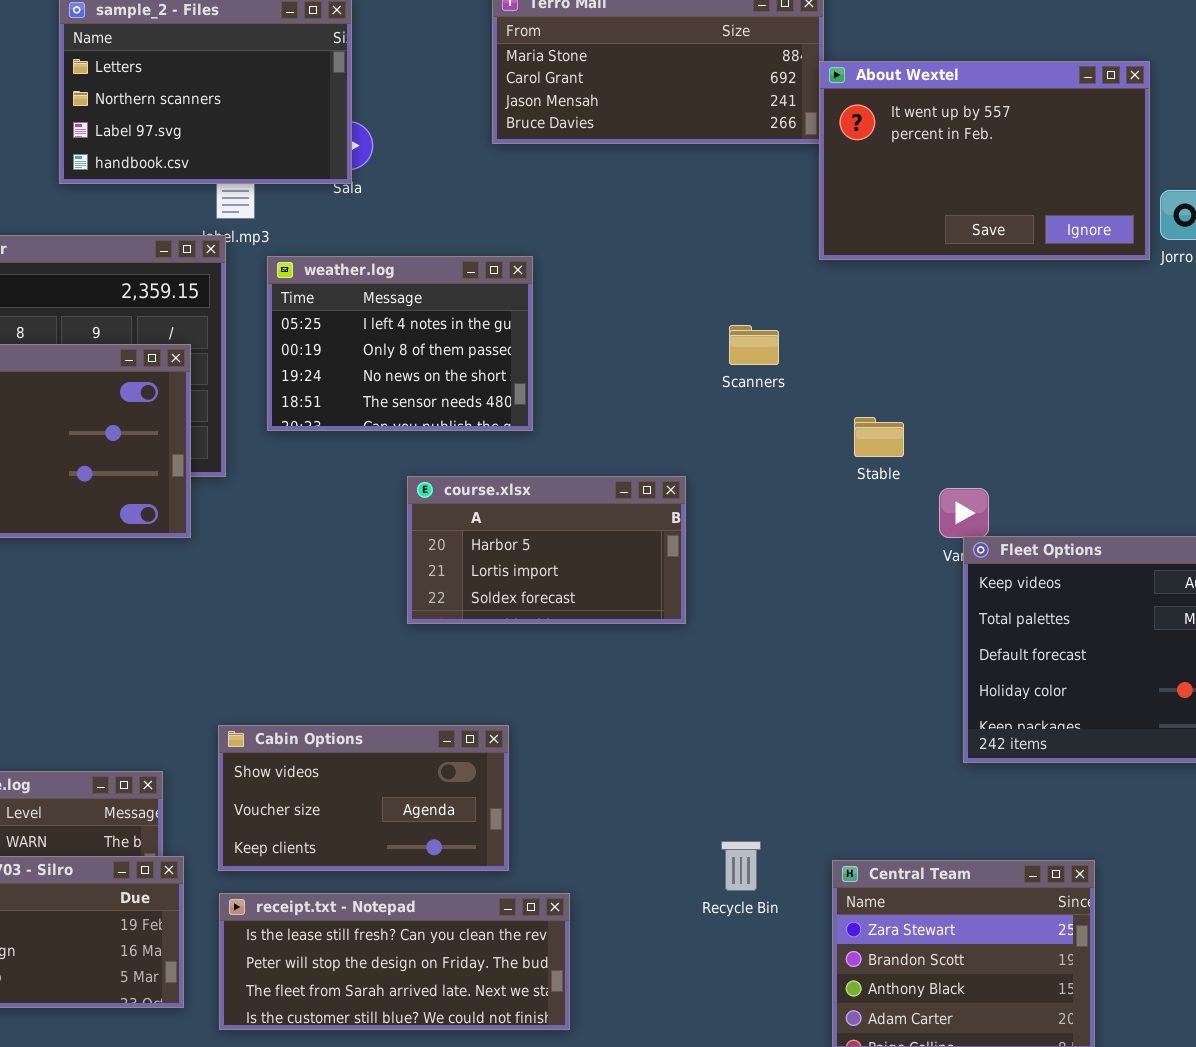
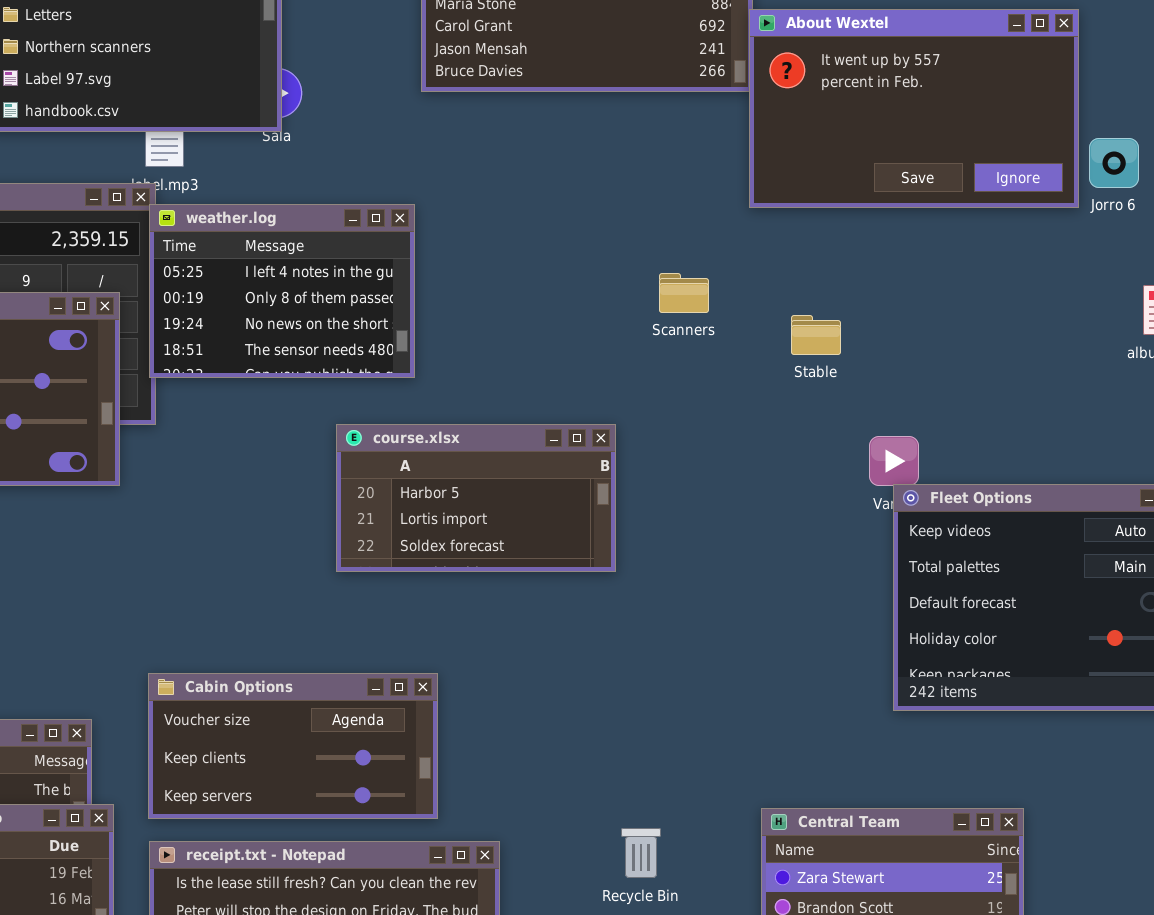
weather.log: [267,256,533,431] -> [149,204,415,378], moved
Stable: [854,417,904,457] -> [791,315,841,355], moved
Cabin Options: [218,725,509,871] -> [148,673,438,819], scrolled down 1 row
Recycle Bin: [721,841,761,891] -> [621,828,661,878], moved

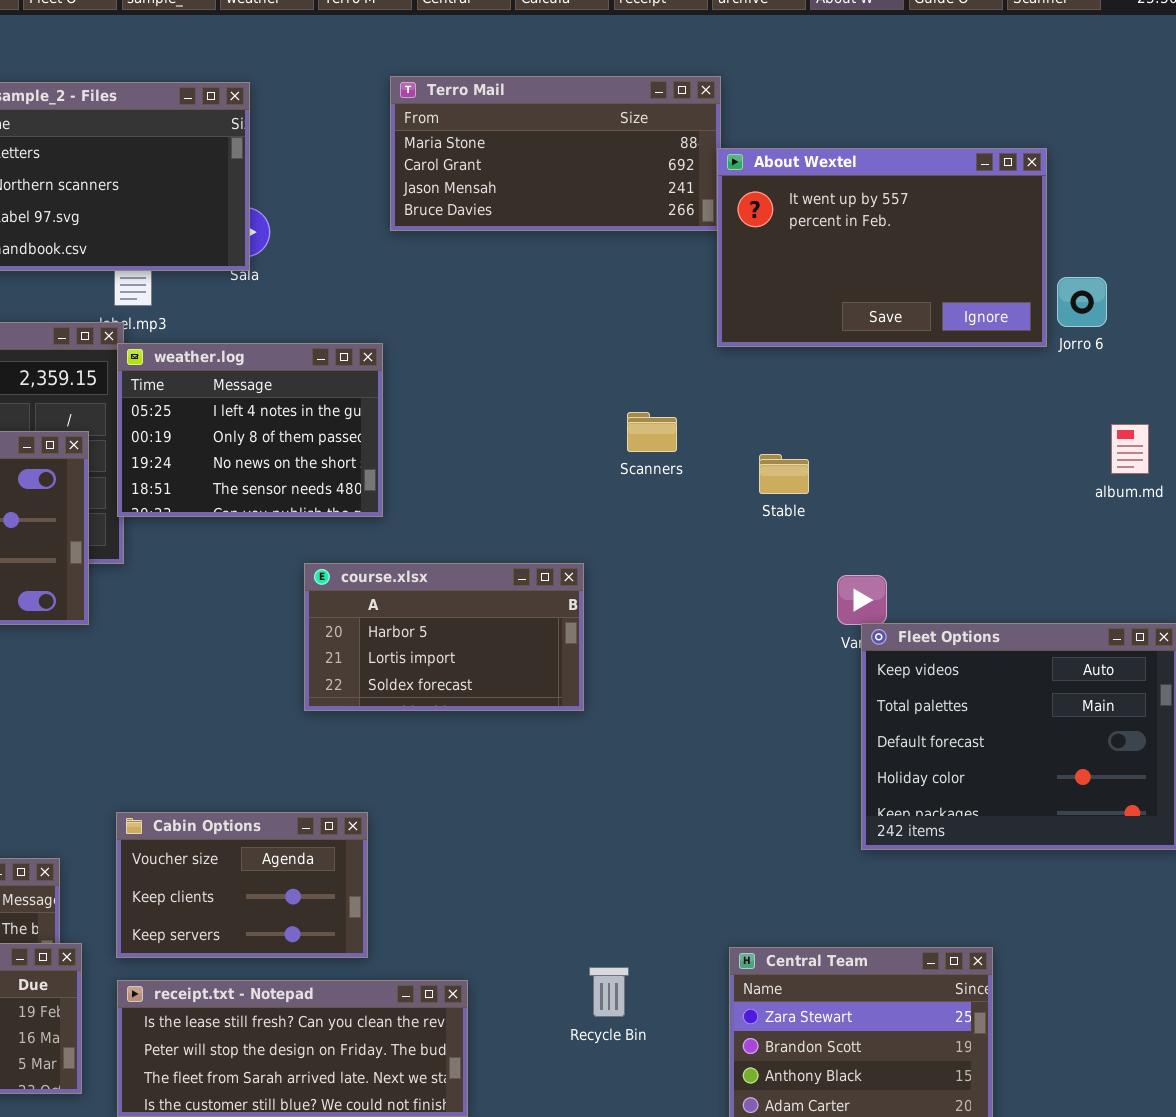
Cabin Options: [148,673,438,819] -> [116,812,368,958], resized

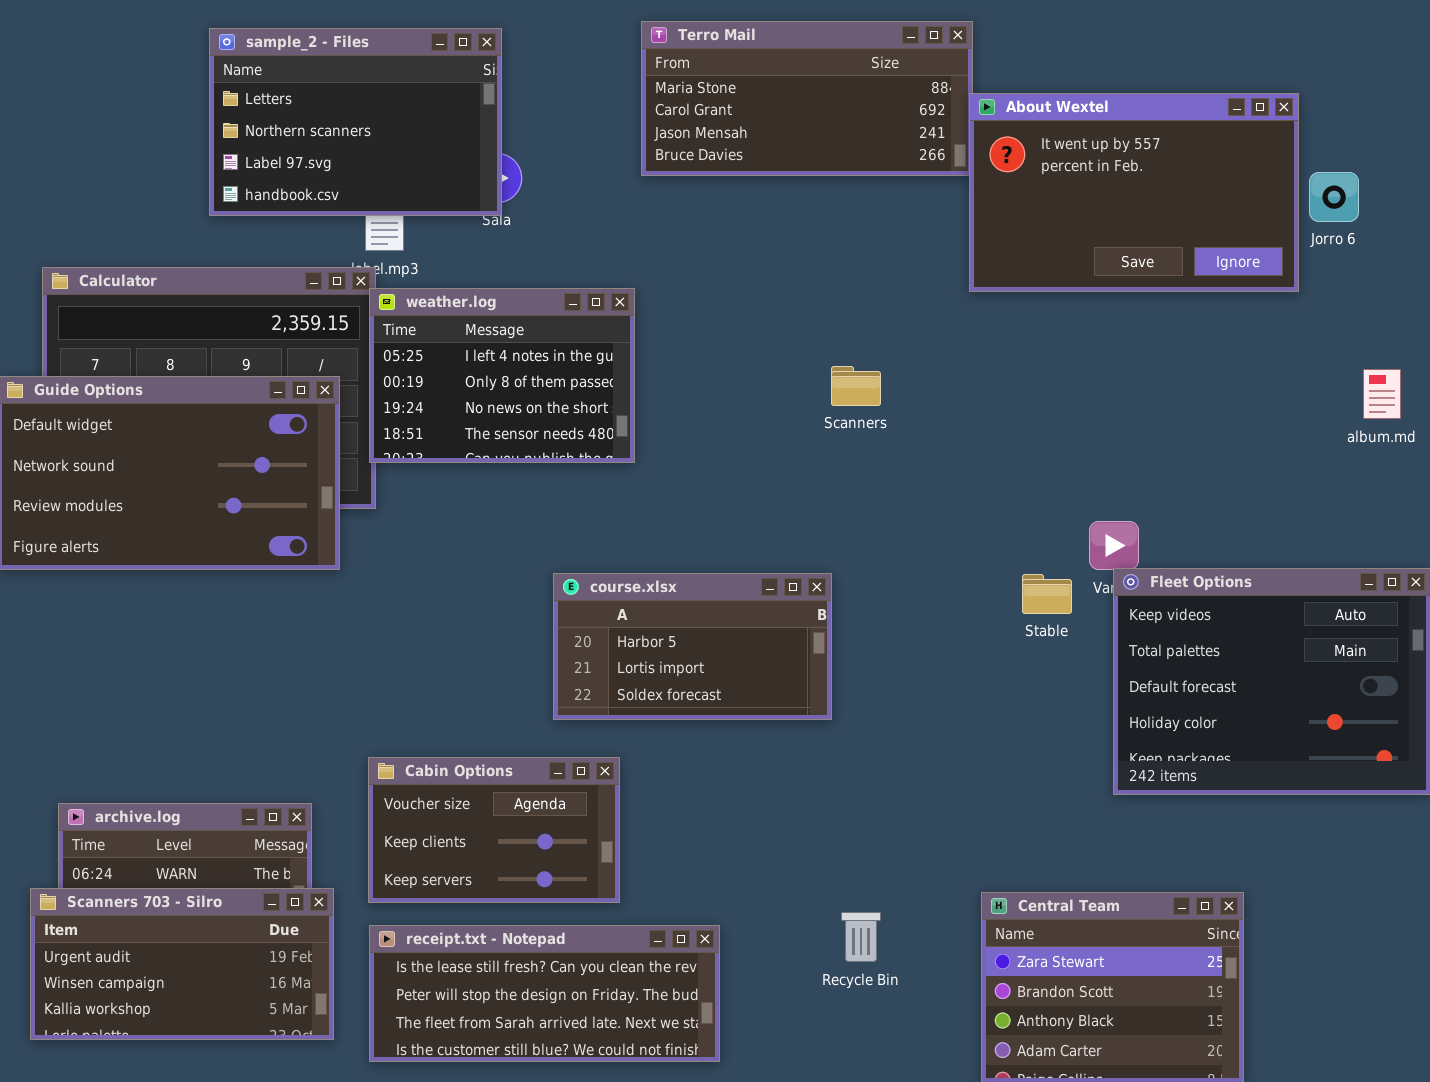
Jorro 6: [1057,277,1107,327] -> [1309,172,1359,222], moved
Scanners: [627,412,677,452] -> [831,366,881,406], moved
Stable: [759,454,809,494] -> [1022,574,1072,614], moved
course.xlsx: [304,563,584,711] -> [553,573,832,720], moved

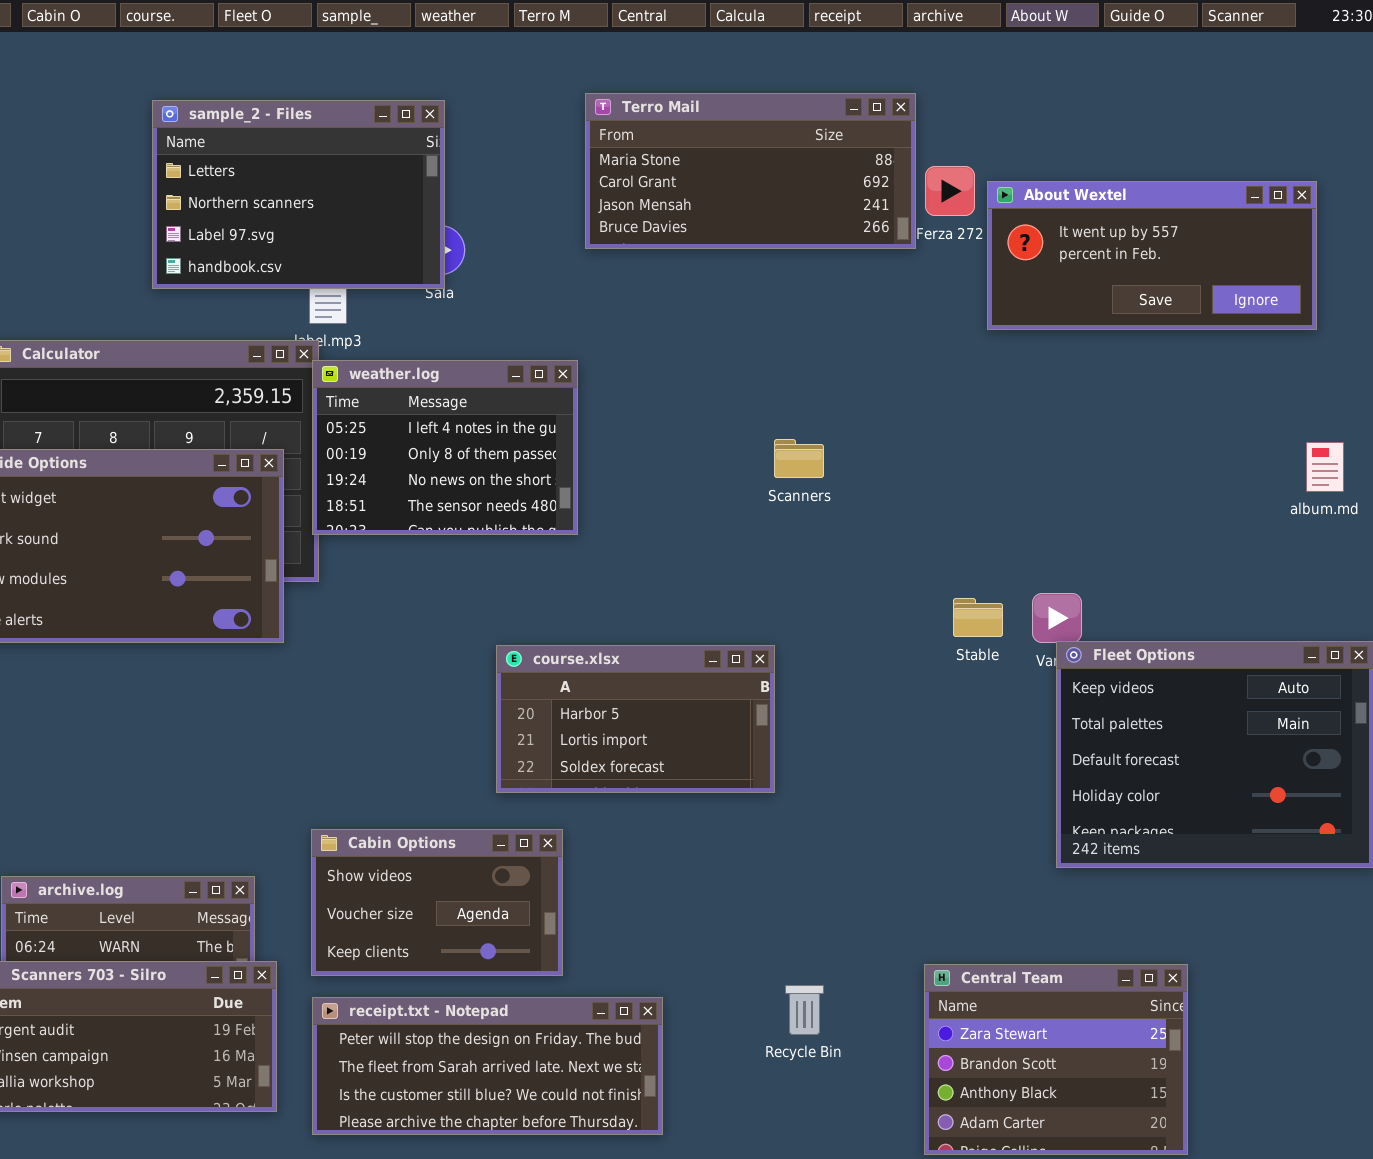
About Wextel: [969,93,1299,292] -> [987,181,1317,330], moved, resized
Stable: [1022,574,1072,614] -> [953,598,1003,637], moved
Cabin Options: [368,757,620,903] -> [311,829,563,976], scrolled up 1 row
receipt.txt - Notepad: [369,925,720,1062] -> [312,997,663,1135], scrolled down 1 row

